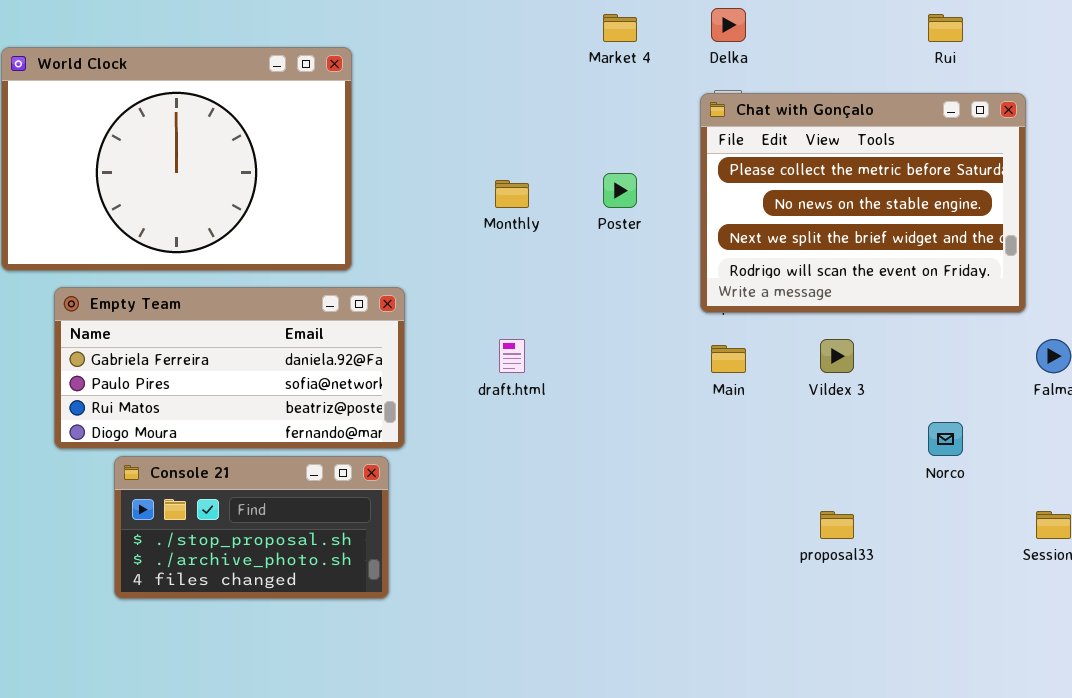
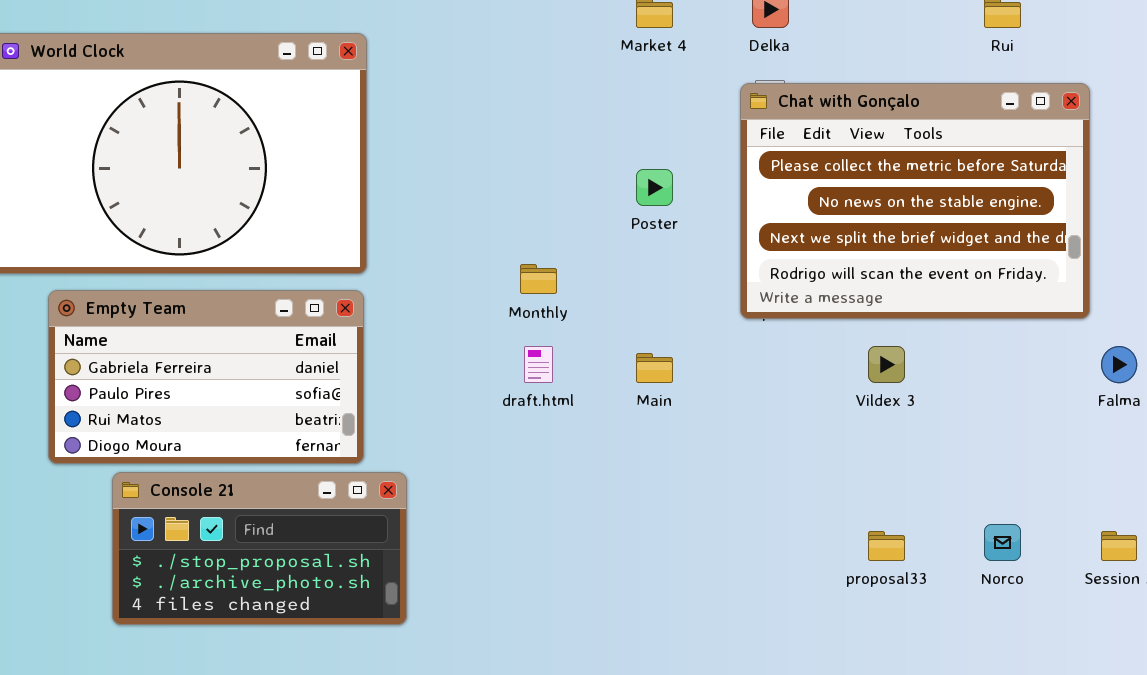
Monthly: [495,180,529,208] -> [520,264,557,294], moved
Empty Team: [54,287,405,449] -> [48,290,364,464], resized
Main: [711,345,746,373] -> [636,353,673,383], moved
Norco: [928,422,963,456] -> [984,524,1021,561], moved

